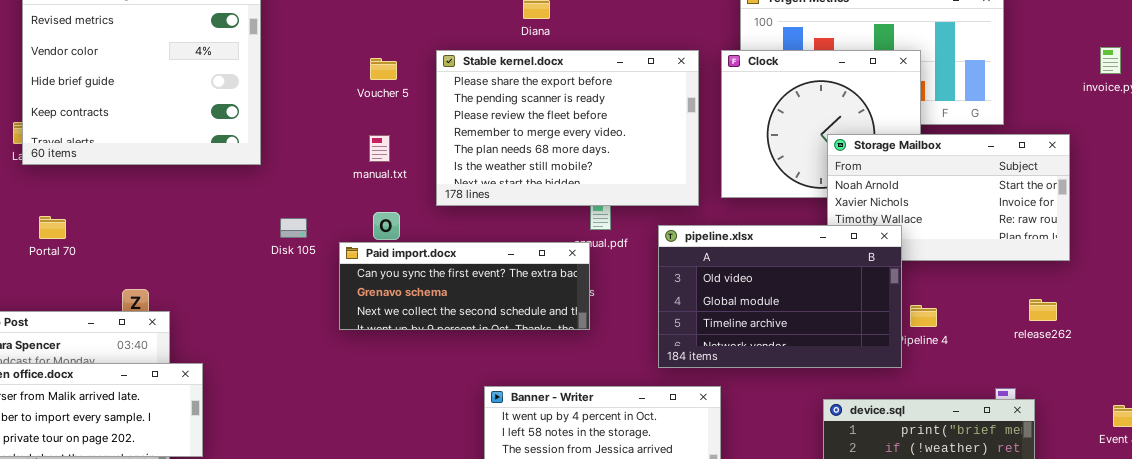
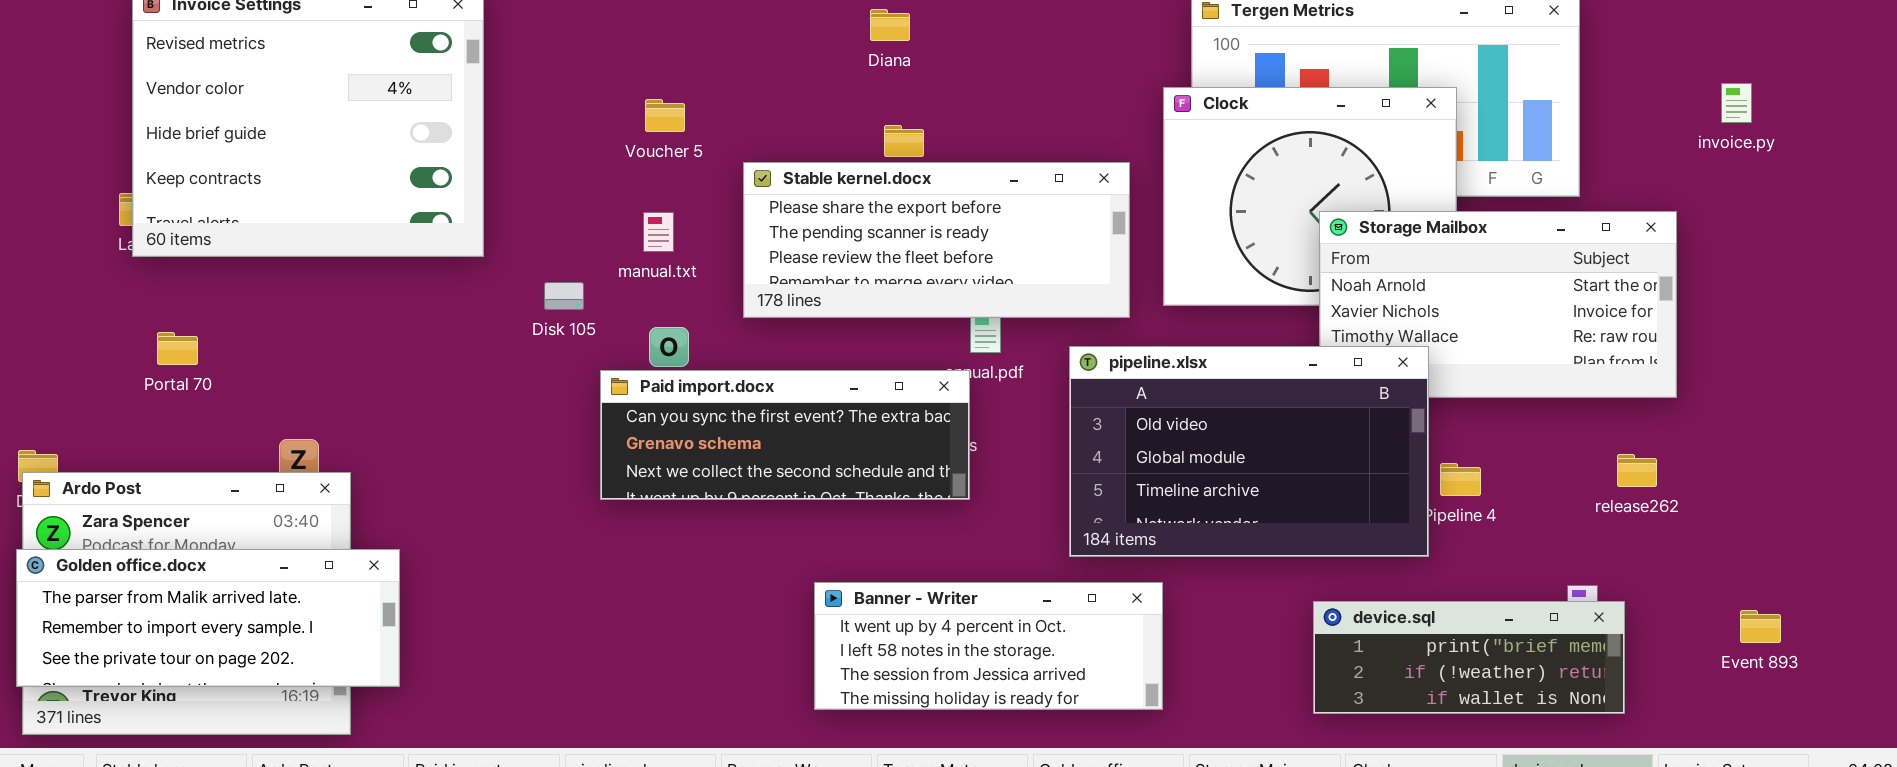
Stable kernel.docx: [436,50,699,206] -> [743,162,1130,318], resized
Disk 105: [280,218,307,238] -> [544,282,584,310], moved

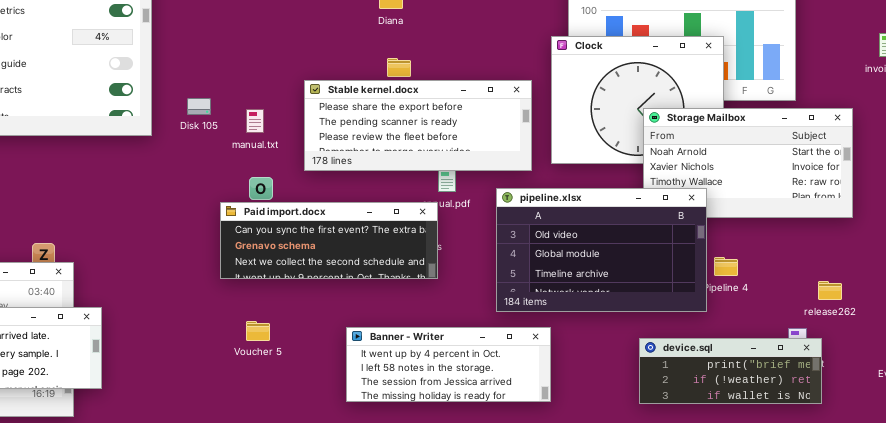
Voucher 5: [645,99,685,132] -> [246,321,270,341], moved
Disk 105: [544,282,584,310] -> [187,98,211,115], moved
release262: [1617,454,1657,487] -> [818,281,842,300], moved

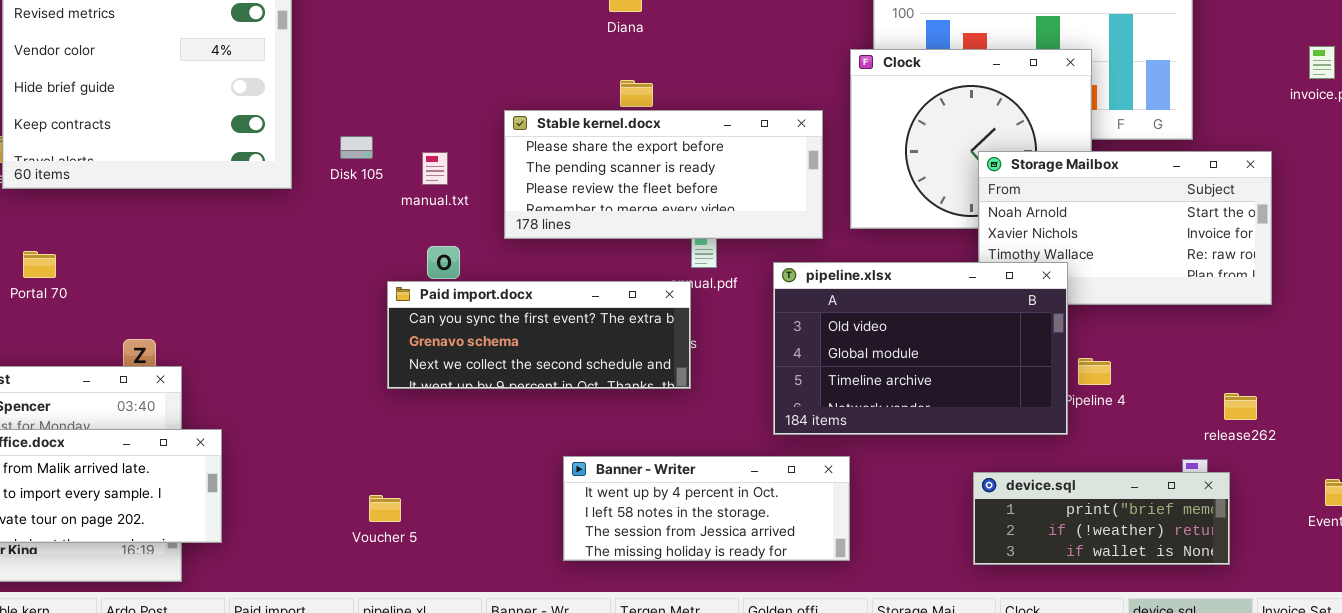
Voucher 5: [246,321,270,341] -> [369,495,401,522], moved

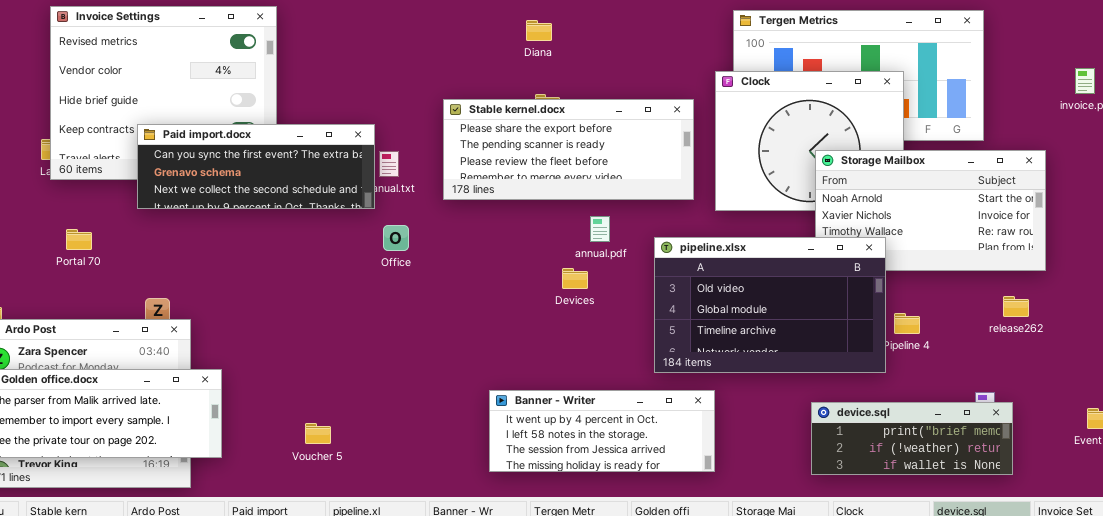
Stable kernel.docx: [504,110,823,239] -> [443,99,694,200], moved
Paid import.docx: [387,281,691,389] -> [137,124,375,209], moved
release262: [1224,393,1257,420] -> [1003,296,1029,317], moved
Voucher 5: [369,495,401,522] -> [305,423,331,444], moved

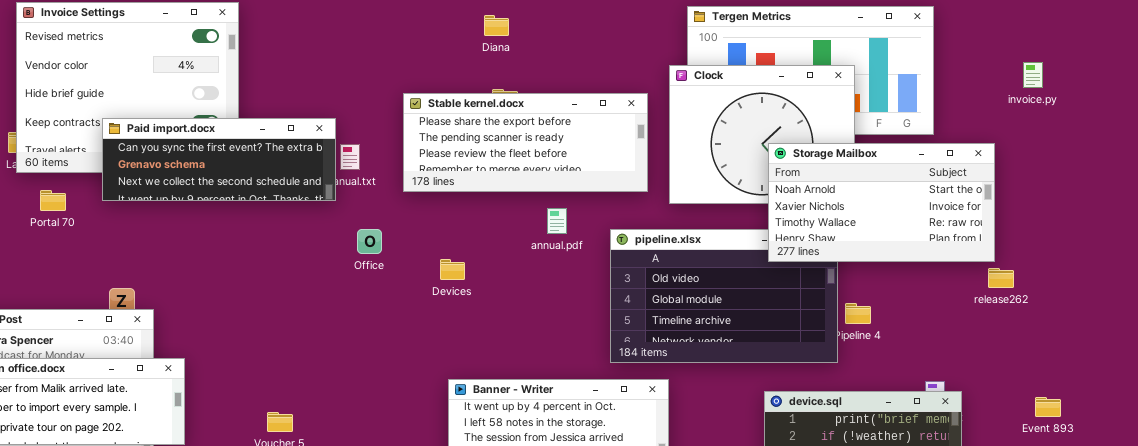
Storage Mailbox: [815,150,1046,271] -> [768,143,995,262], raised
Office: [383,225,409,251] -> [357,229,382,254], moved
Portal 70: [66,229,92,250] -> [40,190,66,211], moved
Devices: [562,268,588,289] -> [440,259,465,280], moved
release262: [1003,296,1029,317] -> [988,268,1014,288], moved

